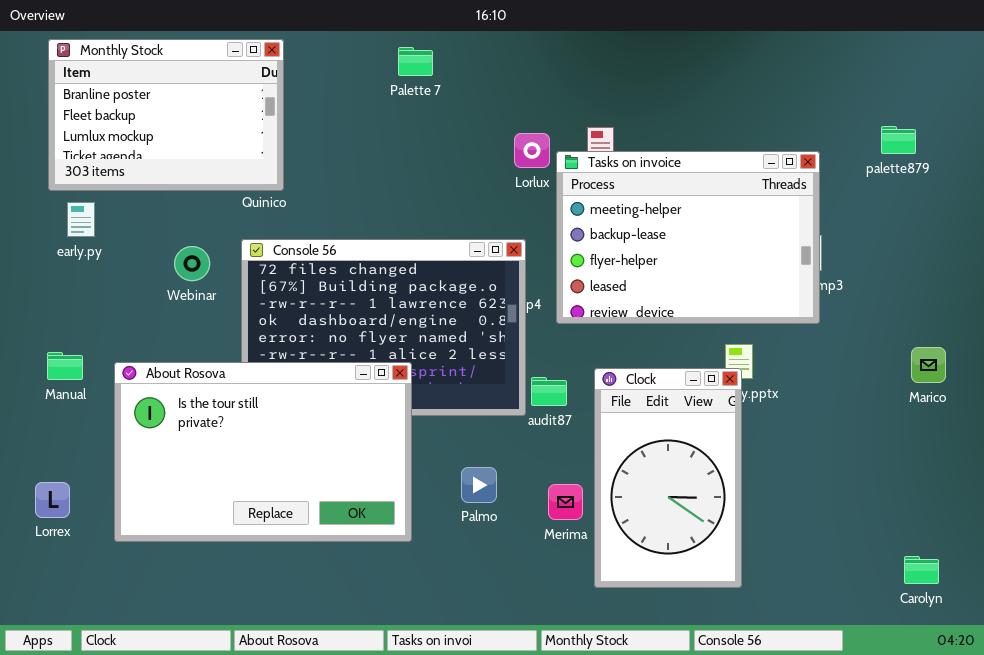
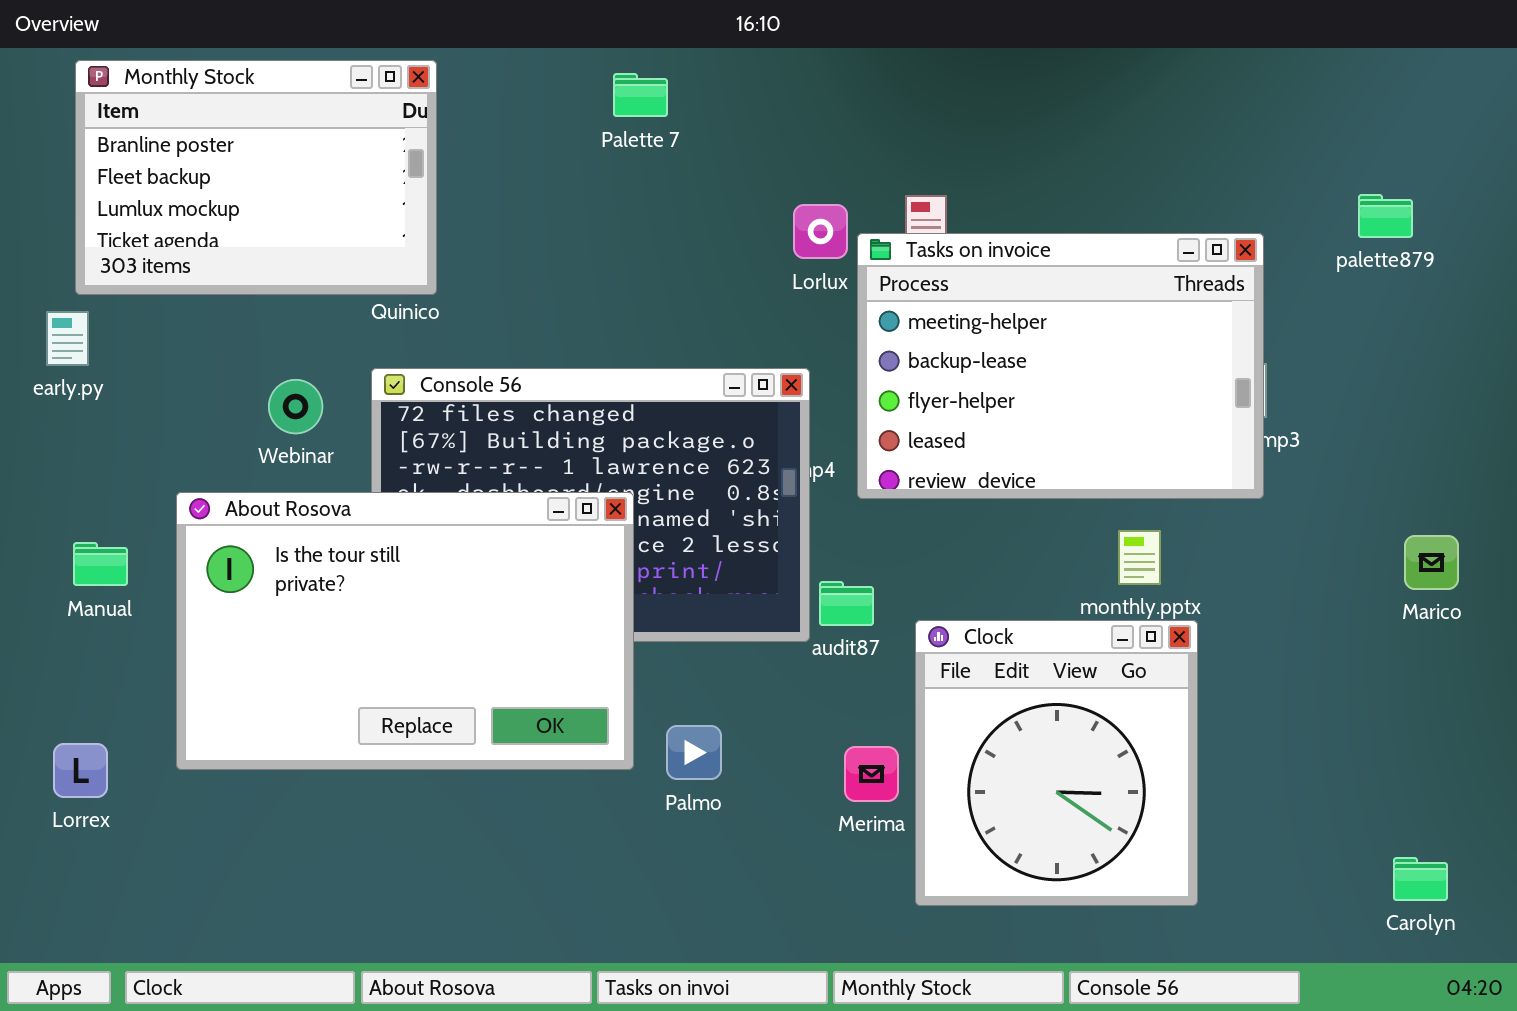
early.py: [67,202,95,237] -> [46,311,89,366], moved
About Rosova: [114,362,412,542] -> [176,492,634,770], moved
Clock: [594,368,742,588] -> [915,620,1198,906], resized
Palmo: [461,467,497,503] -> [666,725,722,780], moved

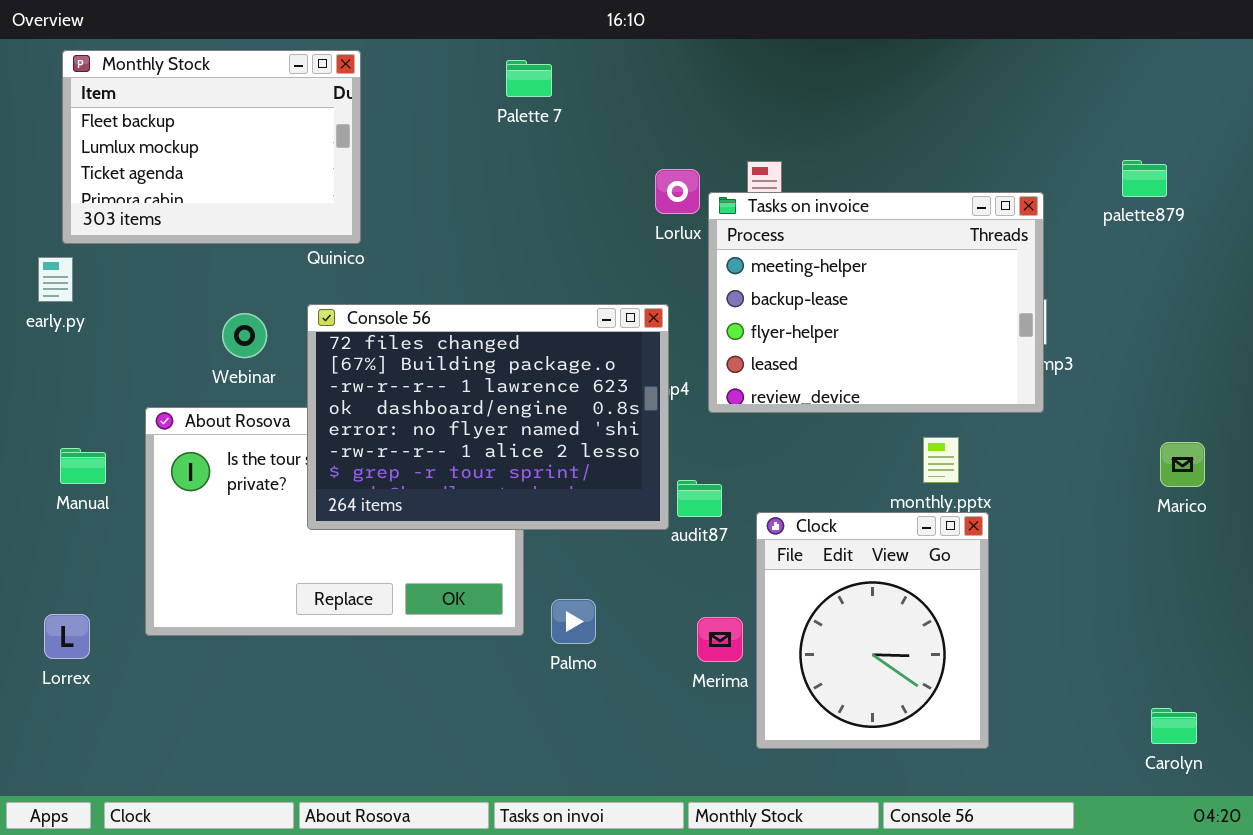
Monthly Stock: [75,60,437,295] -> [62,50,361,244], scrolled down 1 row
Console 56: [371,368,810,642] -> [307,304,669,530], raised

